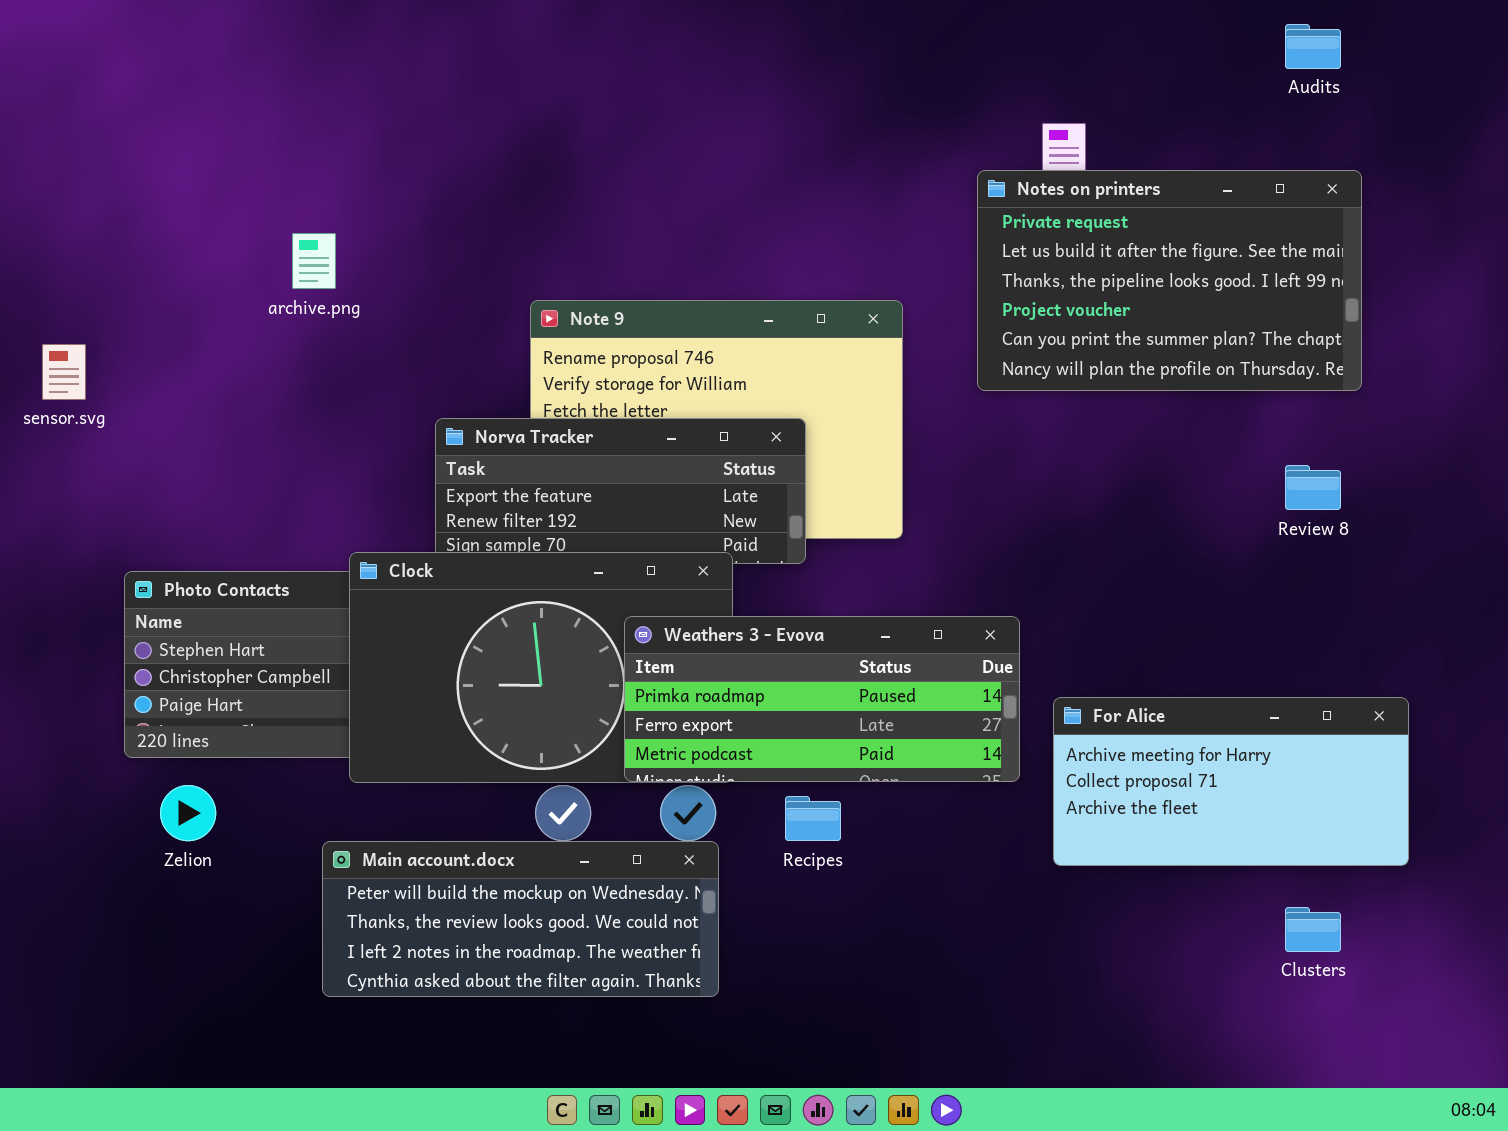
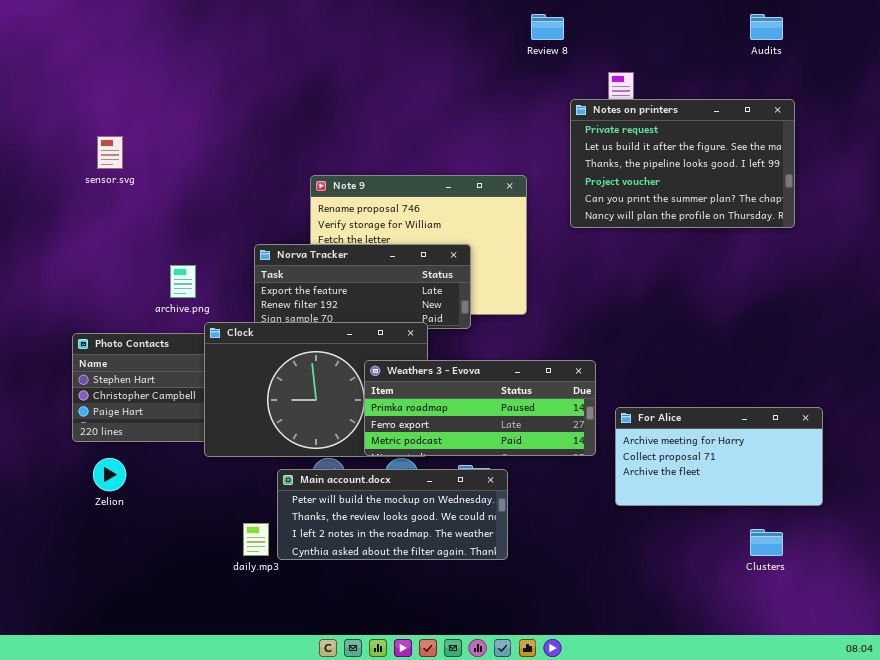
archive.png: [292,233,336,289] -> [170,265,196,298], moved
sensor.svg: [42,344,86,400] -> [97,136,123,169], moved
Review 8: [1285,465,1341,510] -> [531,14,564,40], moved
Main account.docx: [322,841,719,997] -> [277,469,508,560], moved

